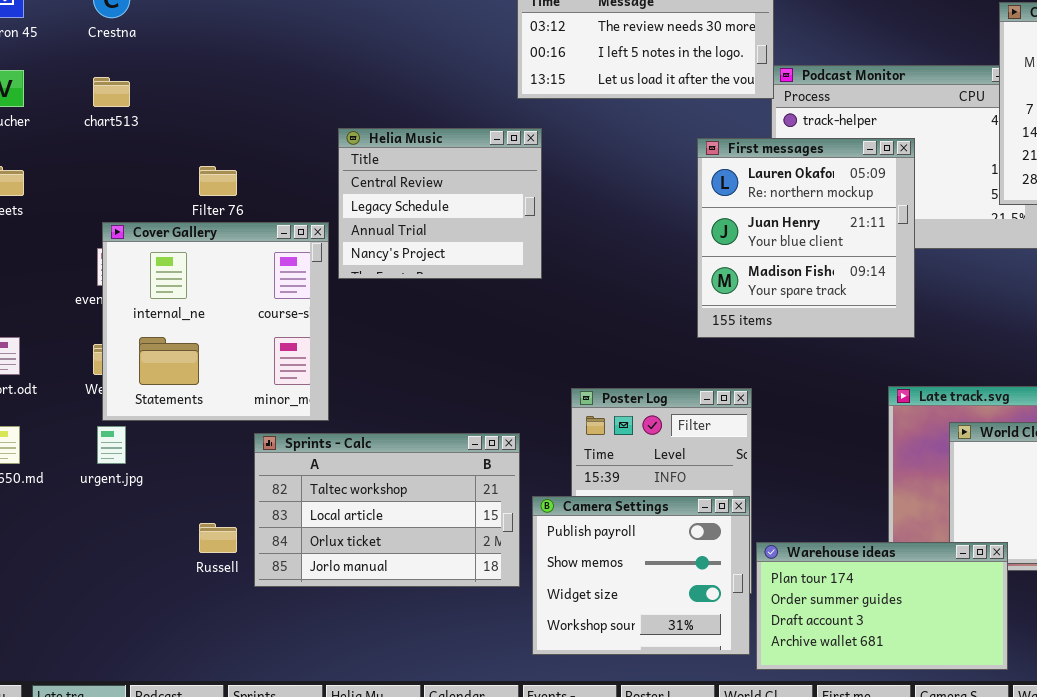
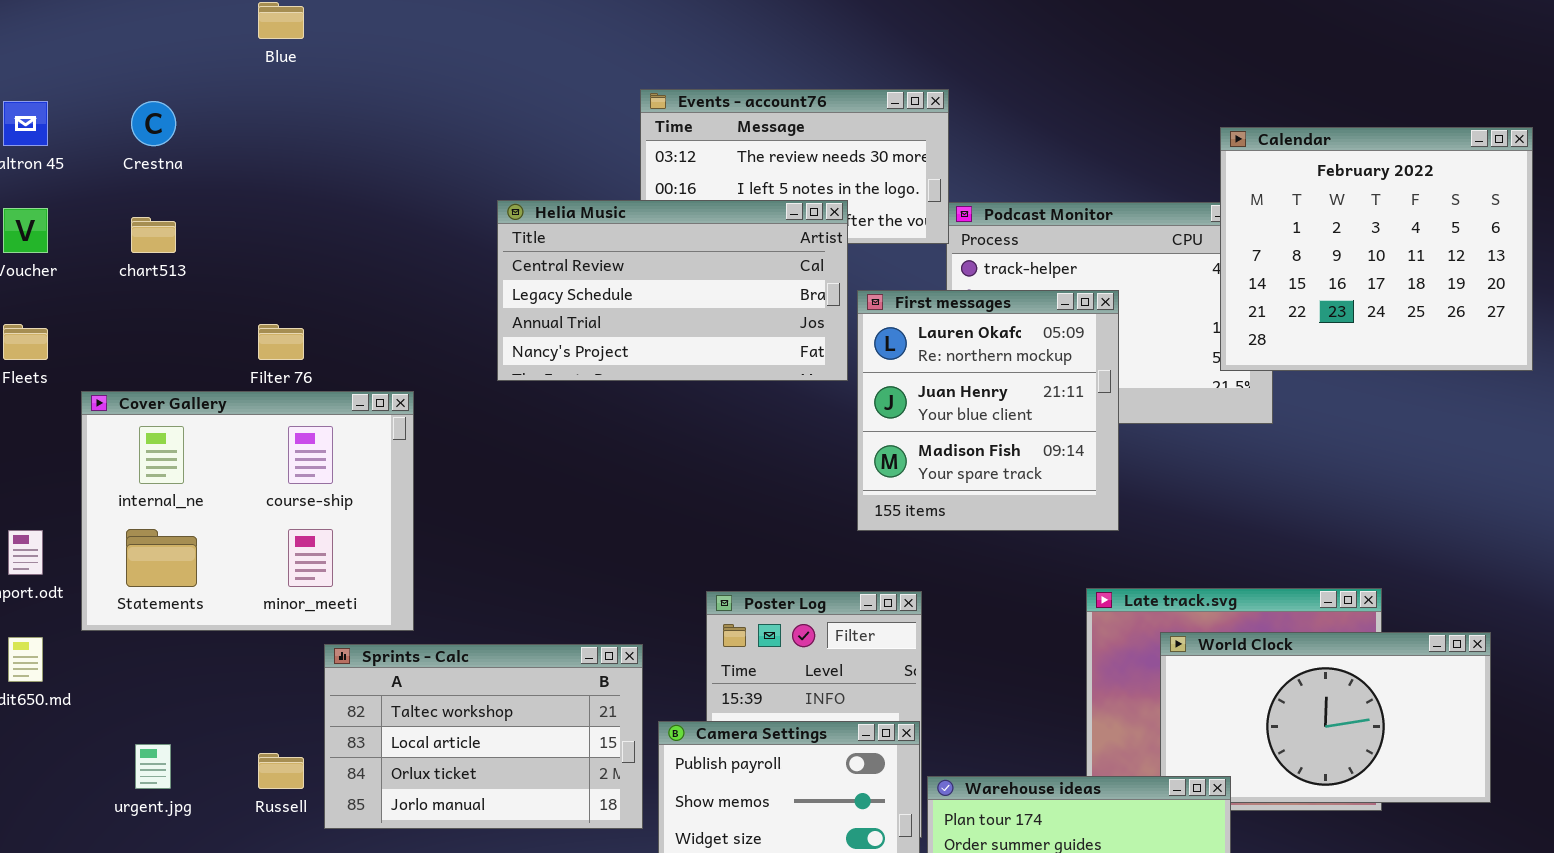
Helia Music: [338,128,542,279] -> [497,200,848,381], moved, resized
Cover Gallery: [102,222,329,421] -> [81,391,414,631], resized
urgent.jpg: [97,426,126,464] -> [135,744,171,789], moved

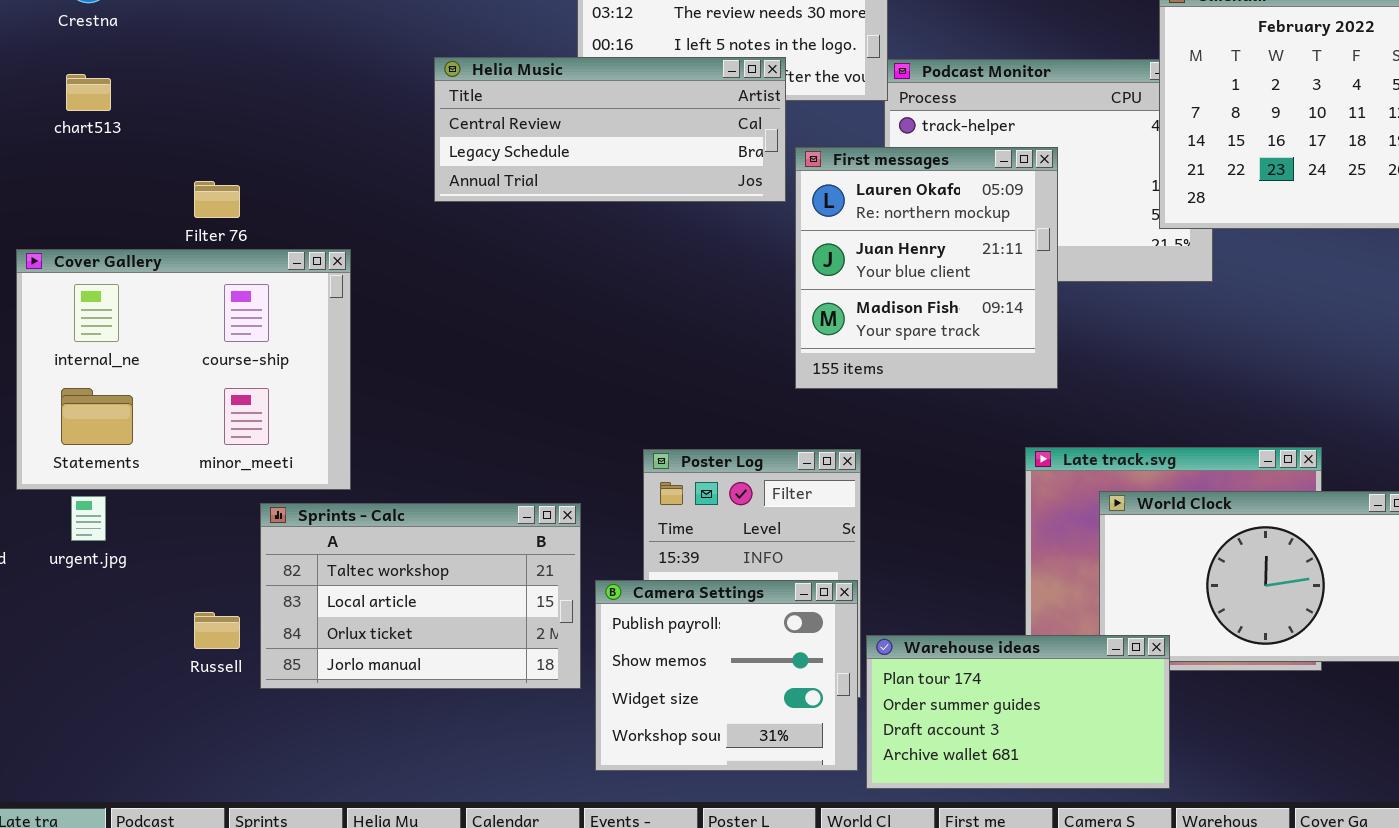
Helia Music: [497,200,848,381] -> [434,57,786,202], resized
urgent.jpg: [135,744,171,789] -> [71,496,106,541], moved

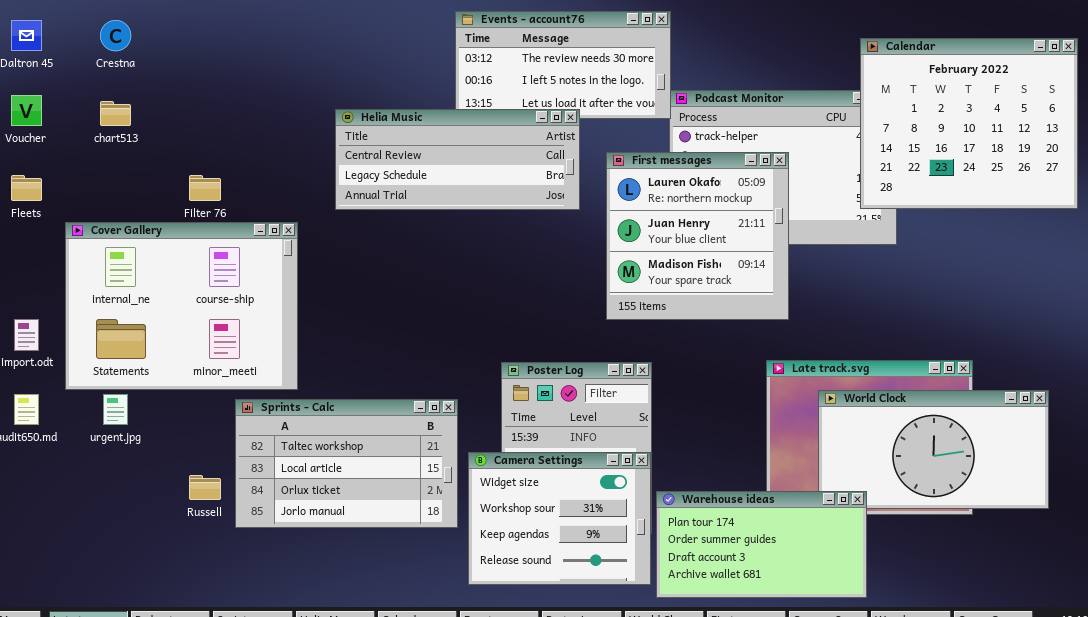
Helia Music: [434,57,786,202] -> [335,109,580,210], moved
Camera Settings: [595,580,858,771] -> [468,452,651,585], scrolled down 2 rows

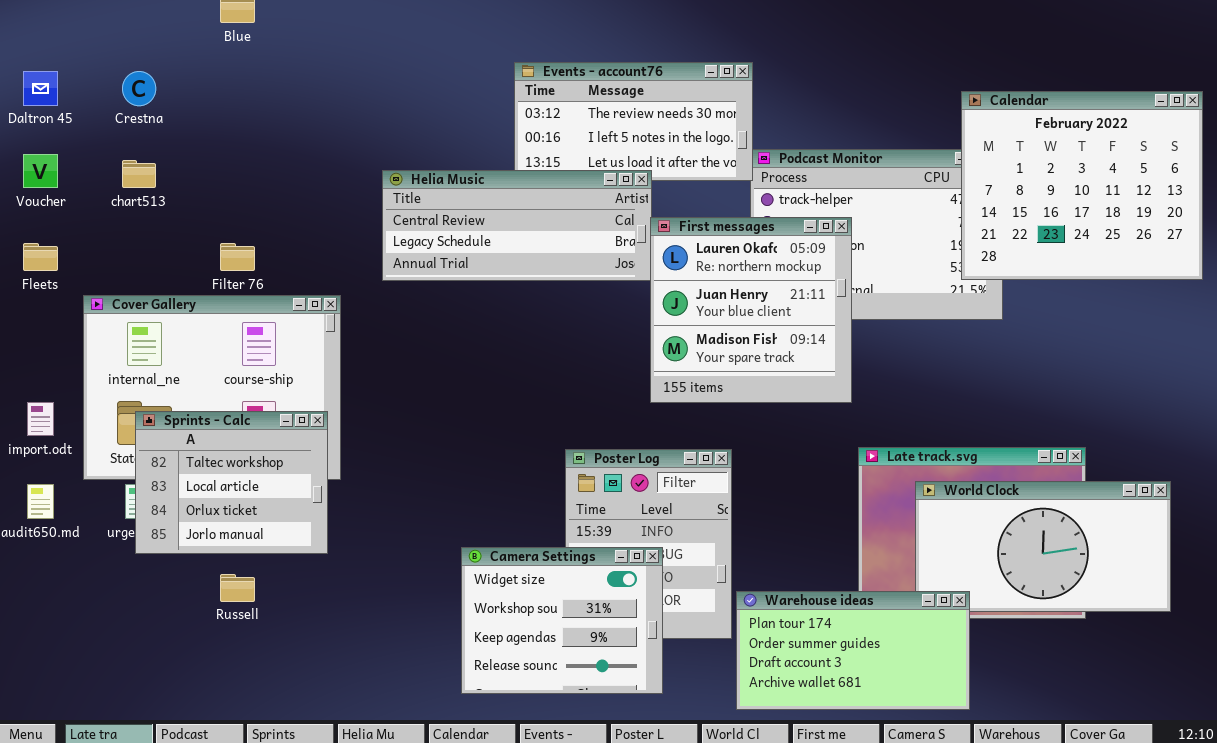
First messages: [606,152,789,320] -> [650,217,852,403], moved
Sprints - Calc: [235,399,458,528] -> [135,411,328,554], moved, resized
Camera Settings: [468,452,651,585] -> [461,547,663,694], moved

